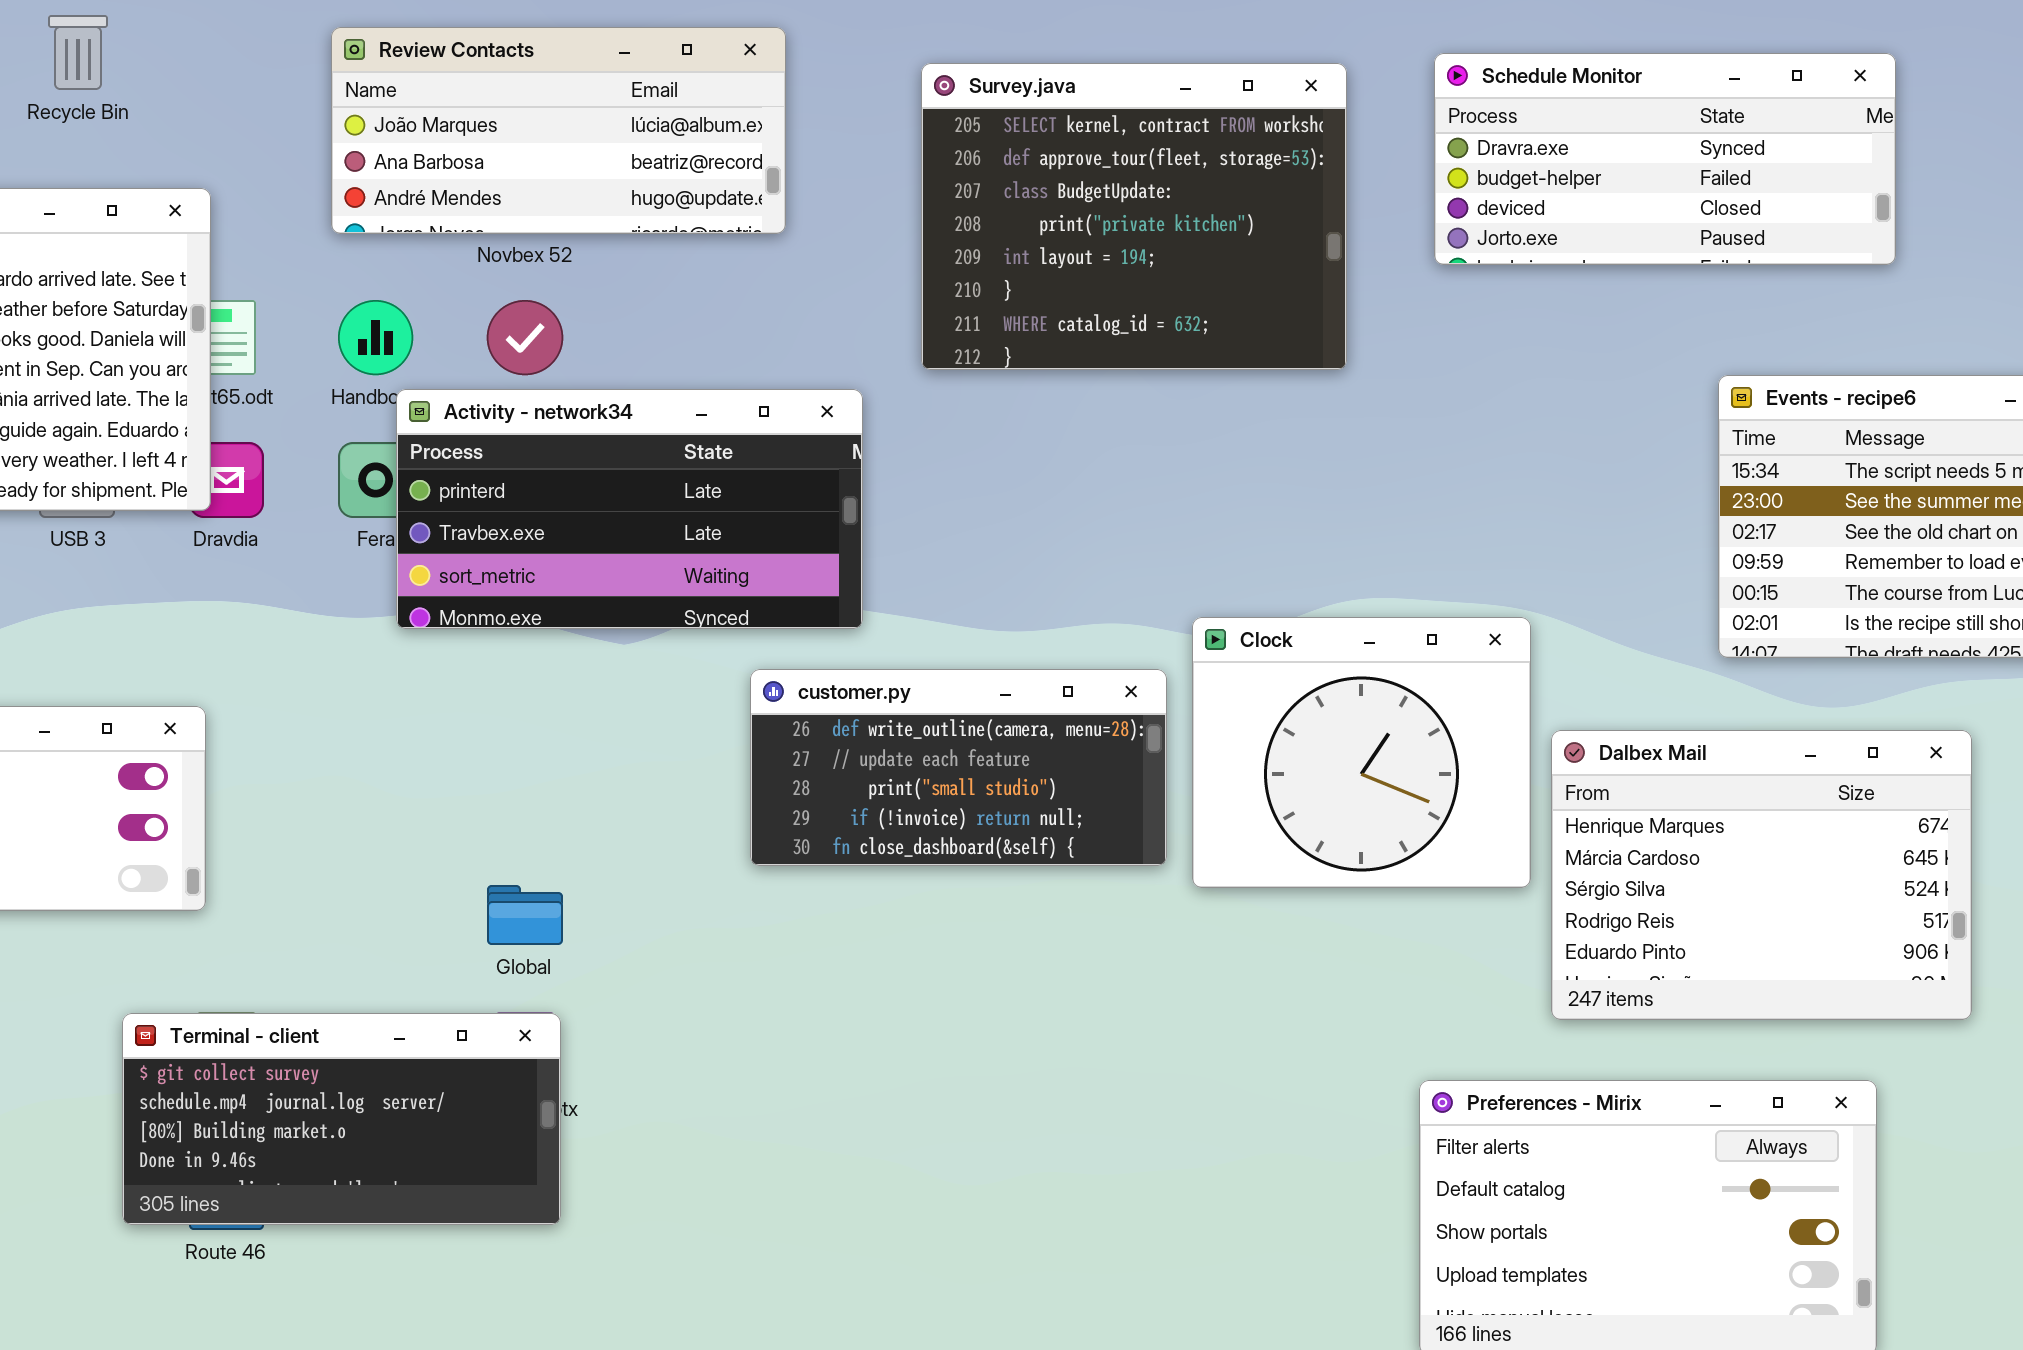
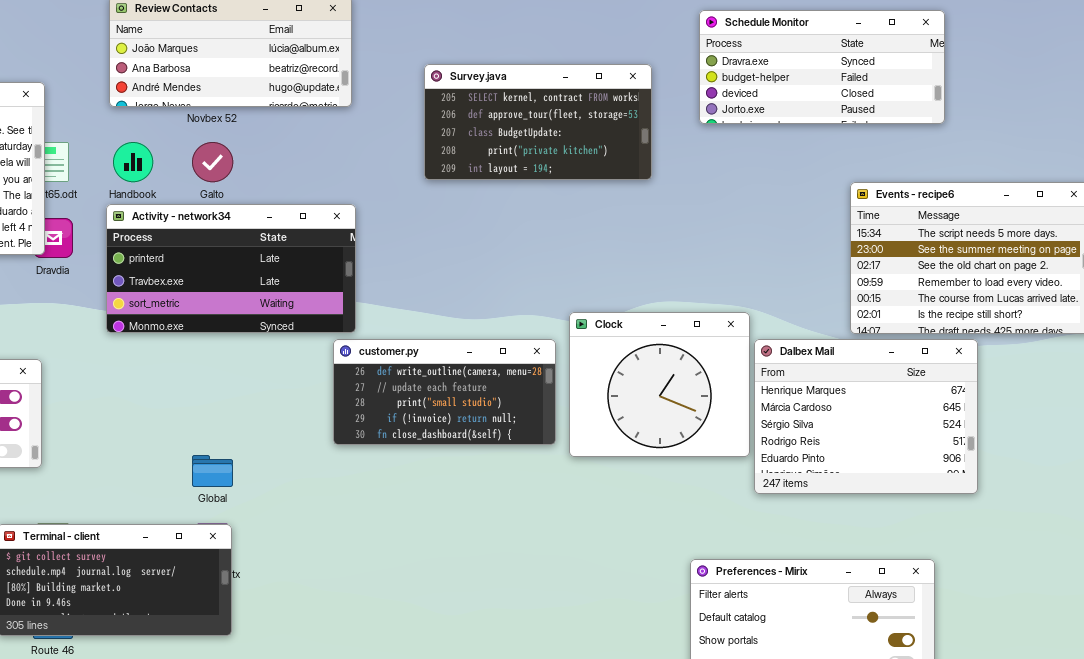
Survey.java: [921,63,1347,370] -> [424,64,652,180], resized
Activity - network34: [396,389,863,629] -> [106,204,356,333], moved
Dalbex Mail: [1551,730,1972,1020] -> [754,339,978,494], moved

